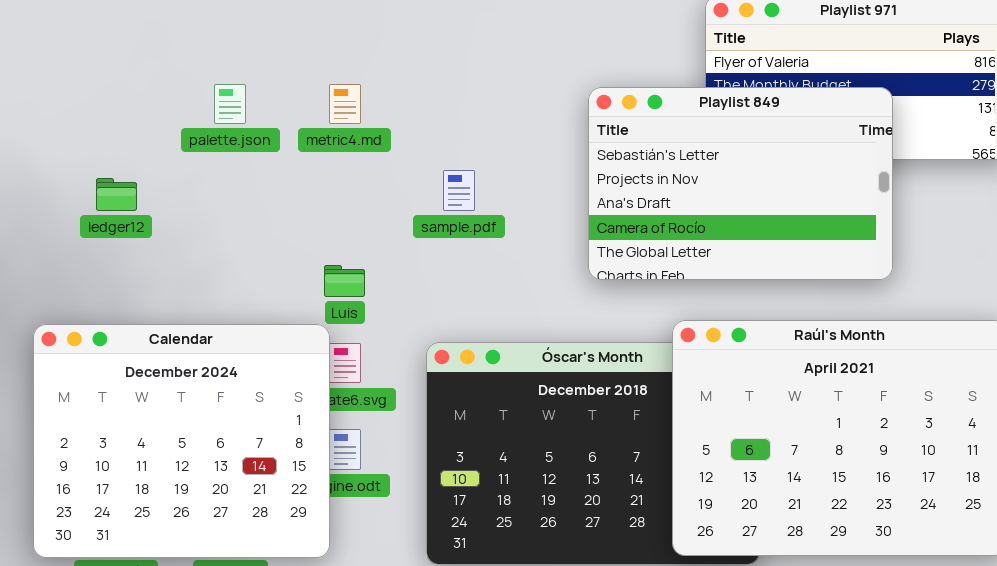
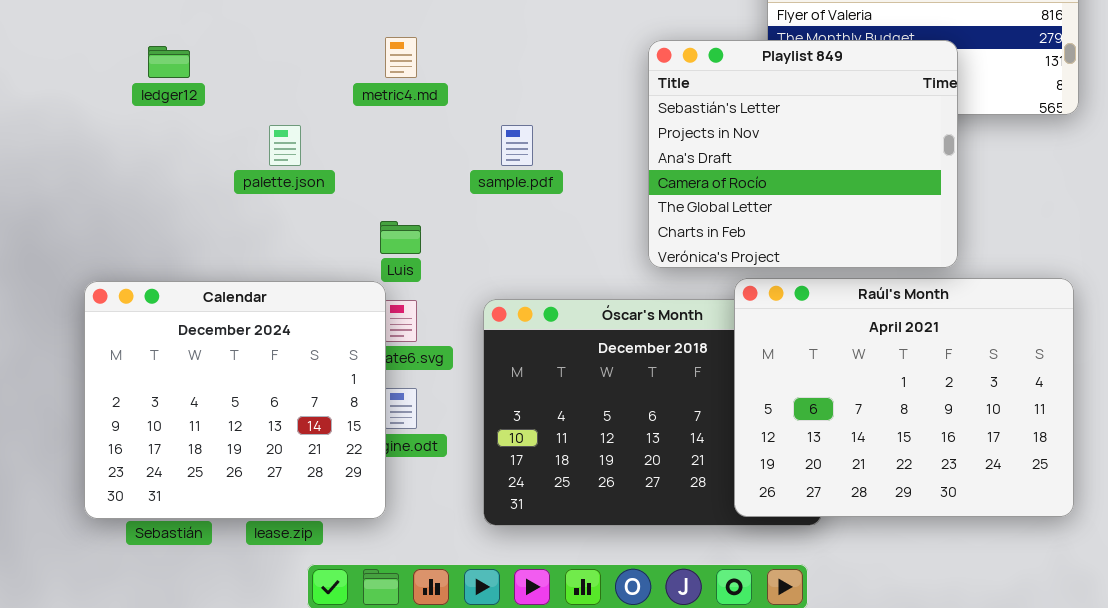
palette.json: [214,84,246,124] -> [269,125,301,166], moved
Playlist 849: [588,87,893,280] -> [648,40,958,268], resized
ledger12: [96,178,137,211] -> [148,46,190,78], moved

